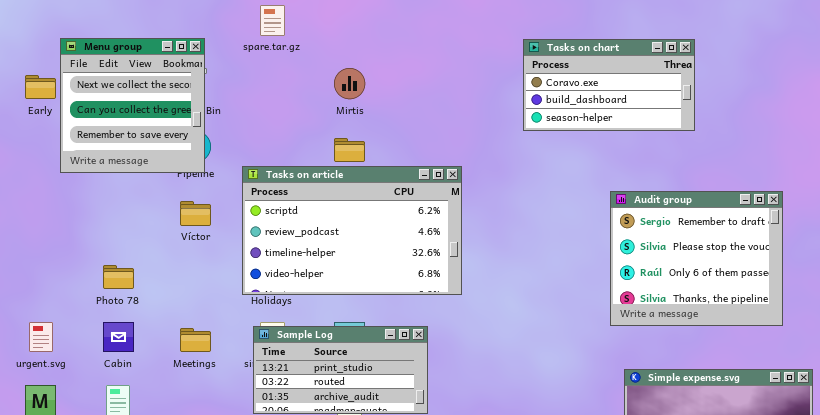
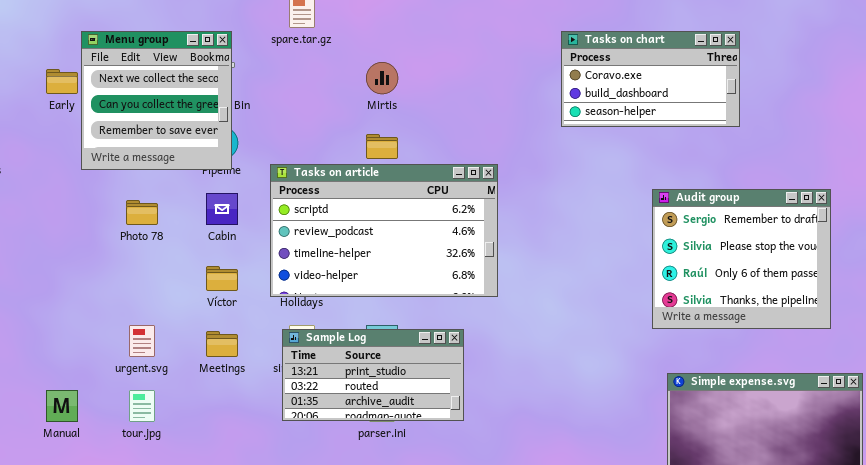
Víctor: [180,201,211,226] -> [206,266,238,291], moved
Photo 78: [103,265,134,289] -> [126,200,158,225], moved
urgent.svg: [29,322,53,352] -> [129,325,155,357], moved
Cabin: [103,322,134,352] -> [206,193,238,225], moved

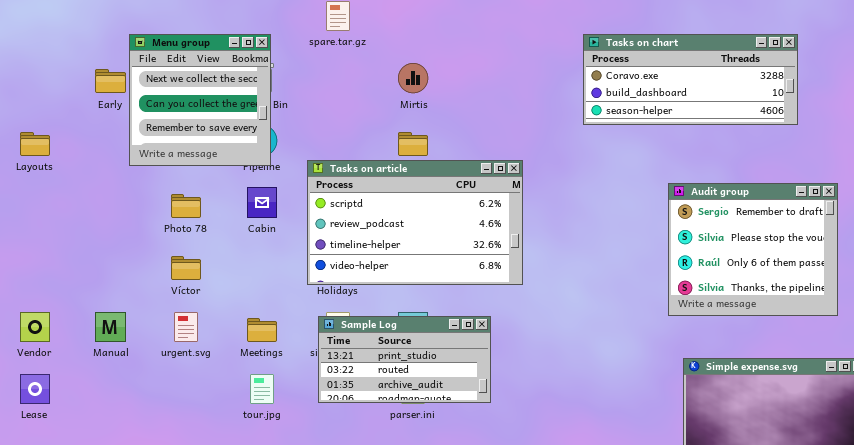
Tasks on chart: [561,31,740,127] -> [583,34,798,125], resized
Víctor: [206,266,238,291] -> [171,256,201,280], moved
Manual: [46,390,78,422] -> [95,312,126,342], moved
tour.jpg: [129,390,155,422] -> [250,374,274,404], moved

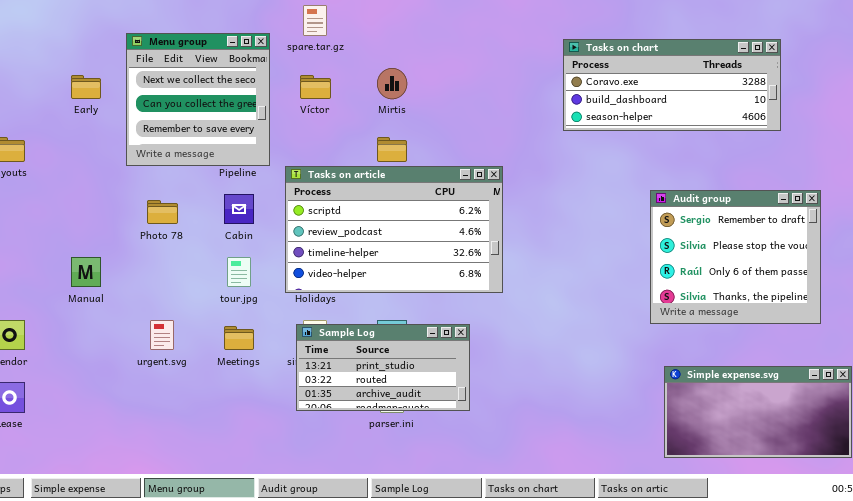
Menu group: [129,34,271,166] -> [126,33,270,166], moved
Víctor: [171,256,201,280] -> [300,75,331,99], moved
Manual: [95,312,126,342] -> [71,257,101,287], moved
tour.jpg: [250,374,274,404] -> [227,257,251,287], moved

